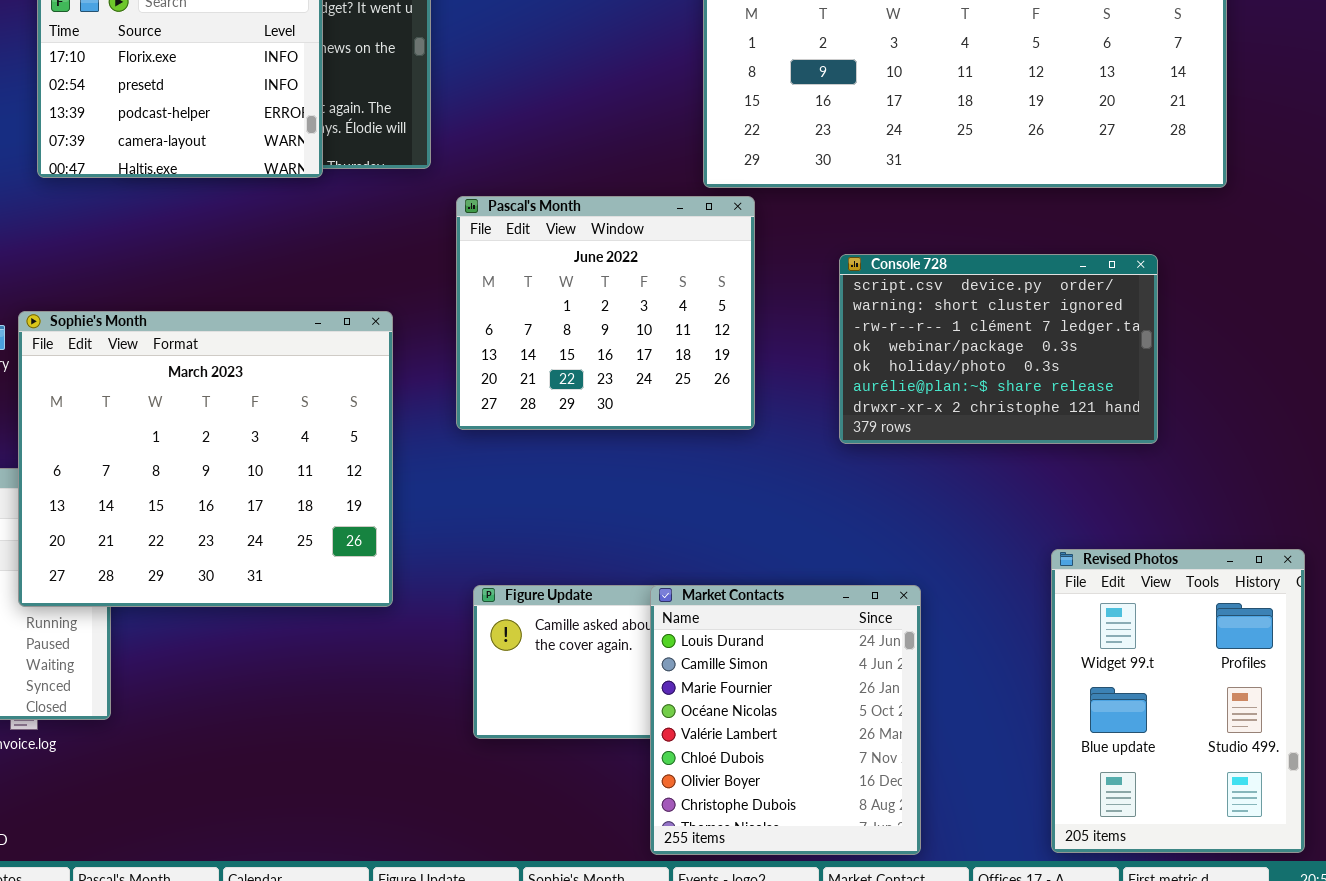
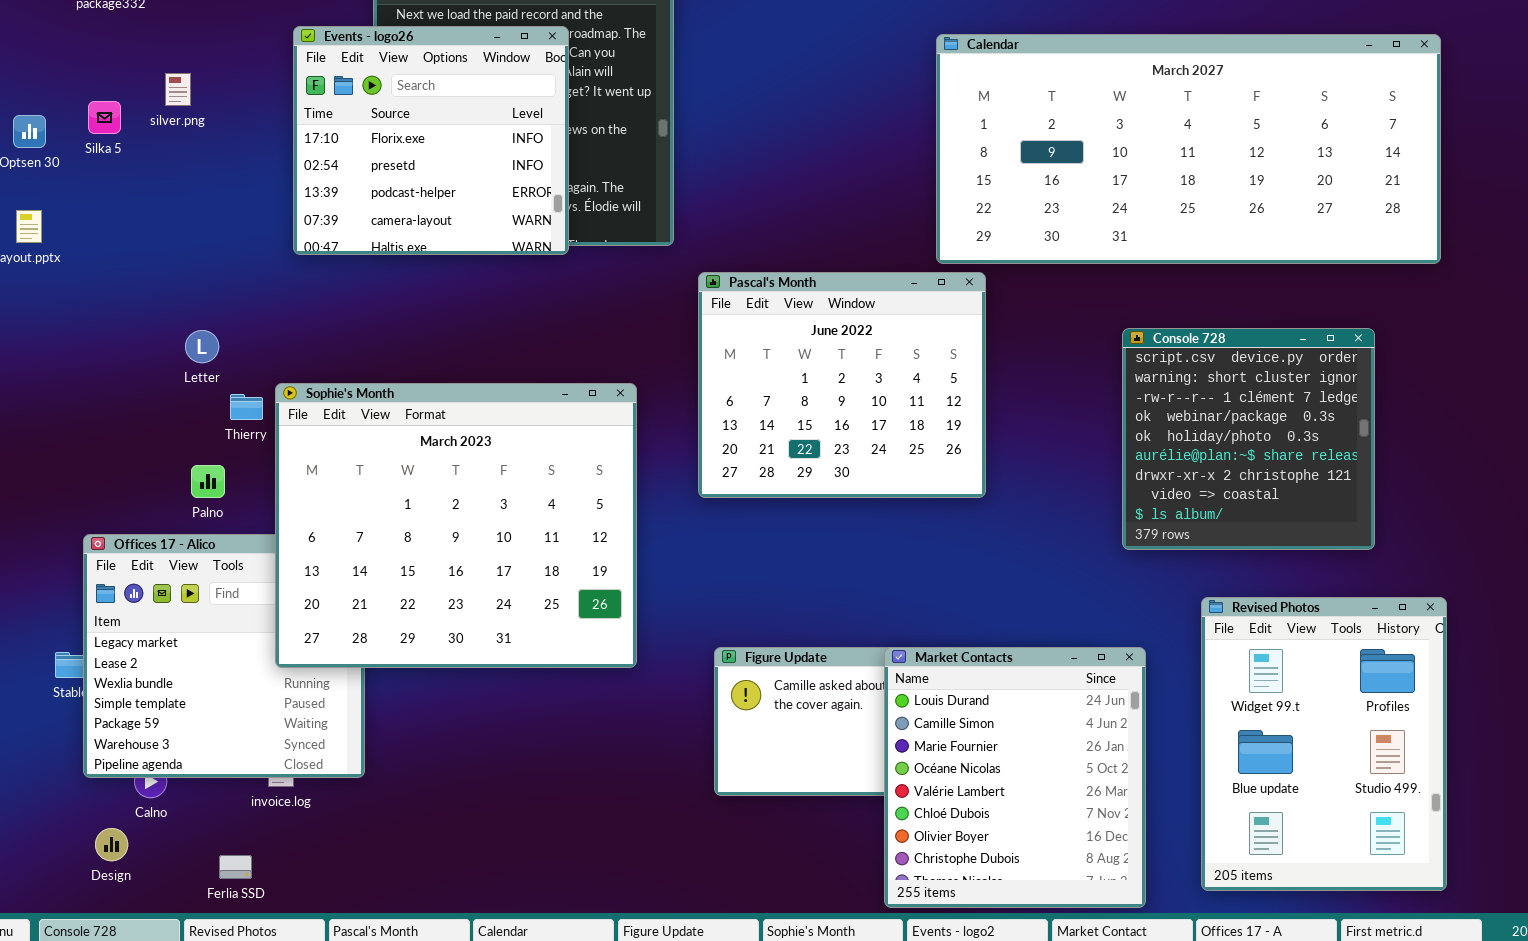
Console 728: [839,254,1158,444] -> [1122,328,1375,550], resized
Revised Photos: [1051,549,1305,853] -> [1201,597,1447,891], moved

